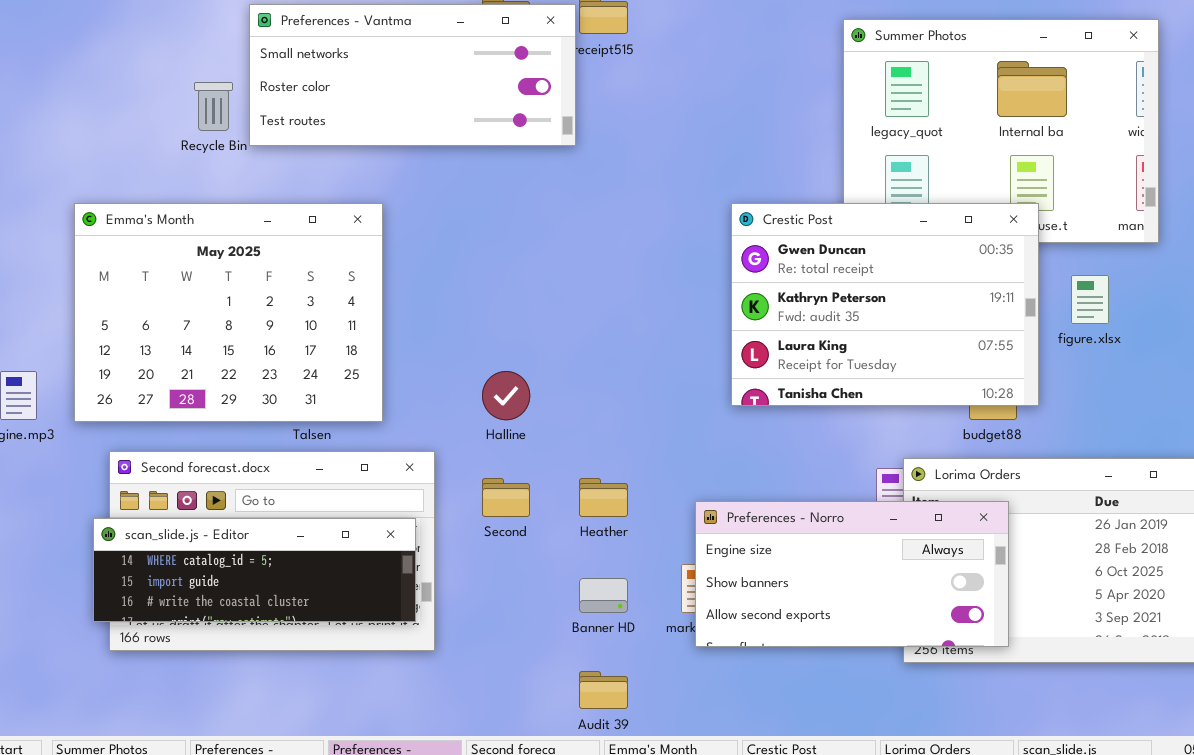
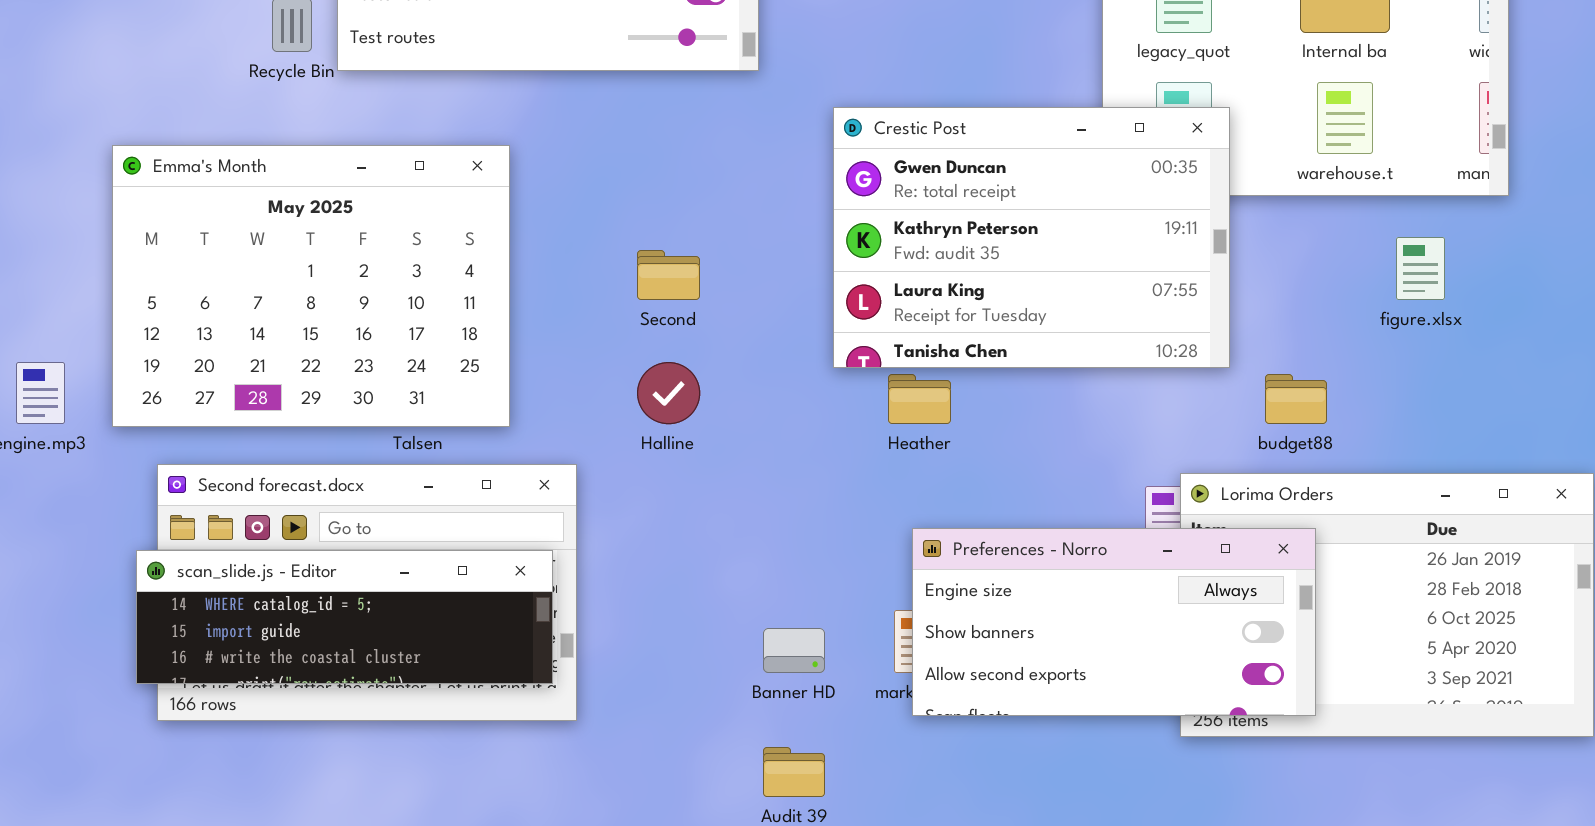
Crestic Post: [731,203,1039,406] -> [833,107,1230,368], moved
Second: [482,478,530,517] -> [637,250,700,300], moved
Heather: [579,478,628,517] -> [888,374,951,424], moved

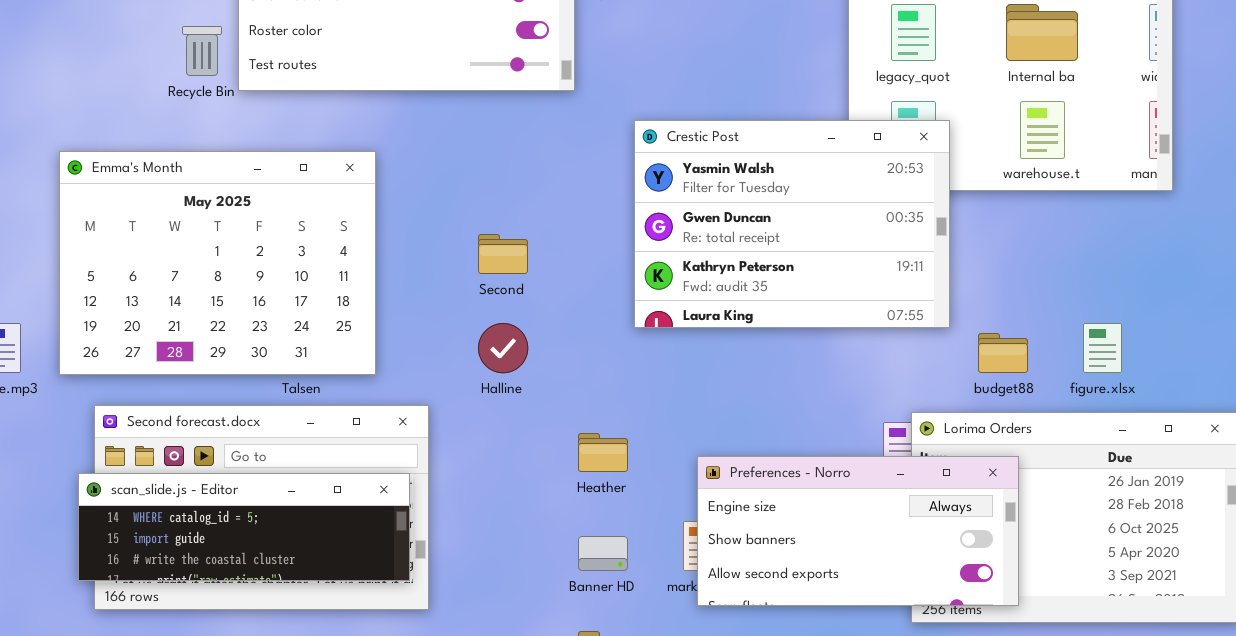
Crestic Post: [833,107,1230,368] -> [634,120,950,328], scrolled up 1 row
figure.xlsx: [1396,237,1445,300] -> [1083,323,1122,373], moved
Heather: [888,374,951,424] -> [578,433,628,472], moved

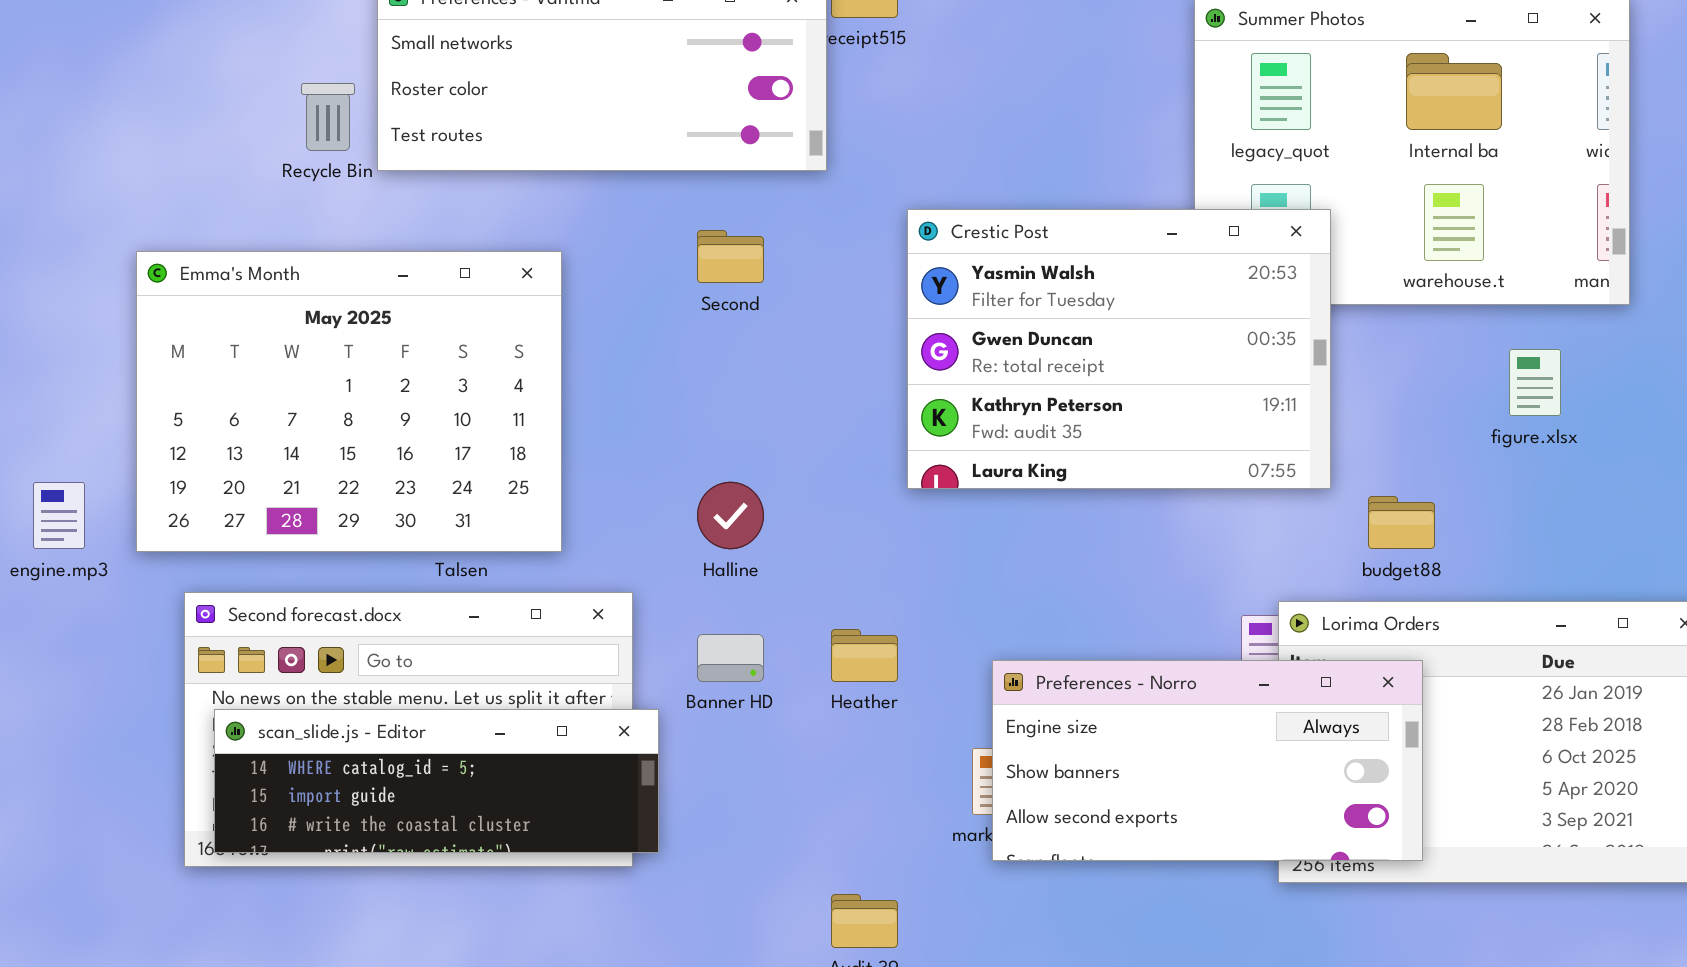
Second: [478,234,528,274] -> [697,230,764,283], moved
figure.xlsx: [1083,323,1122,373] -> [1509,349,1561,416], moved
scan_slide.js - Editor: [78,473,410,581] -> [214,709,659,853], moved
Banner HD: [578,536,628,571] -> [697,634,764,682], moved

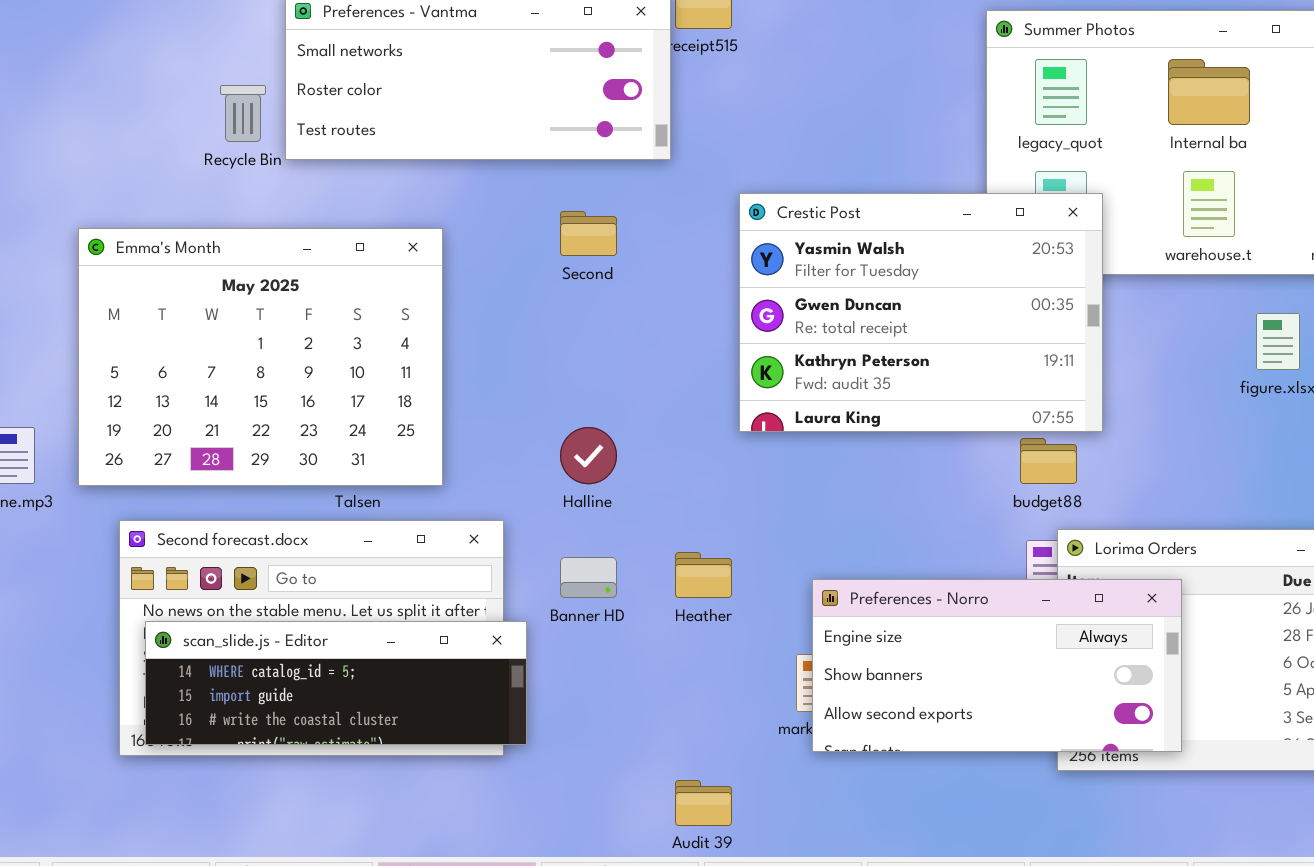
budget88: [1368,496,1435,549] -> [1020,438,1077,484], moved

